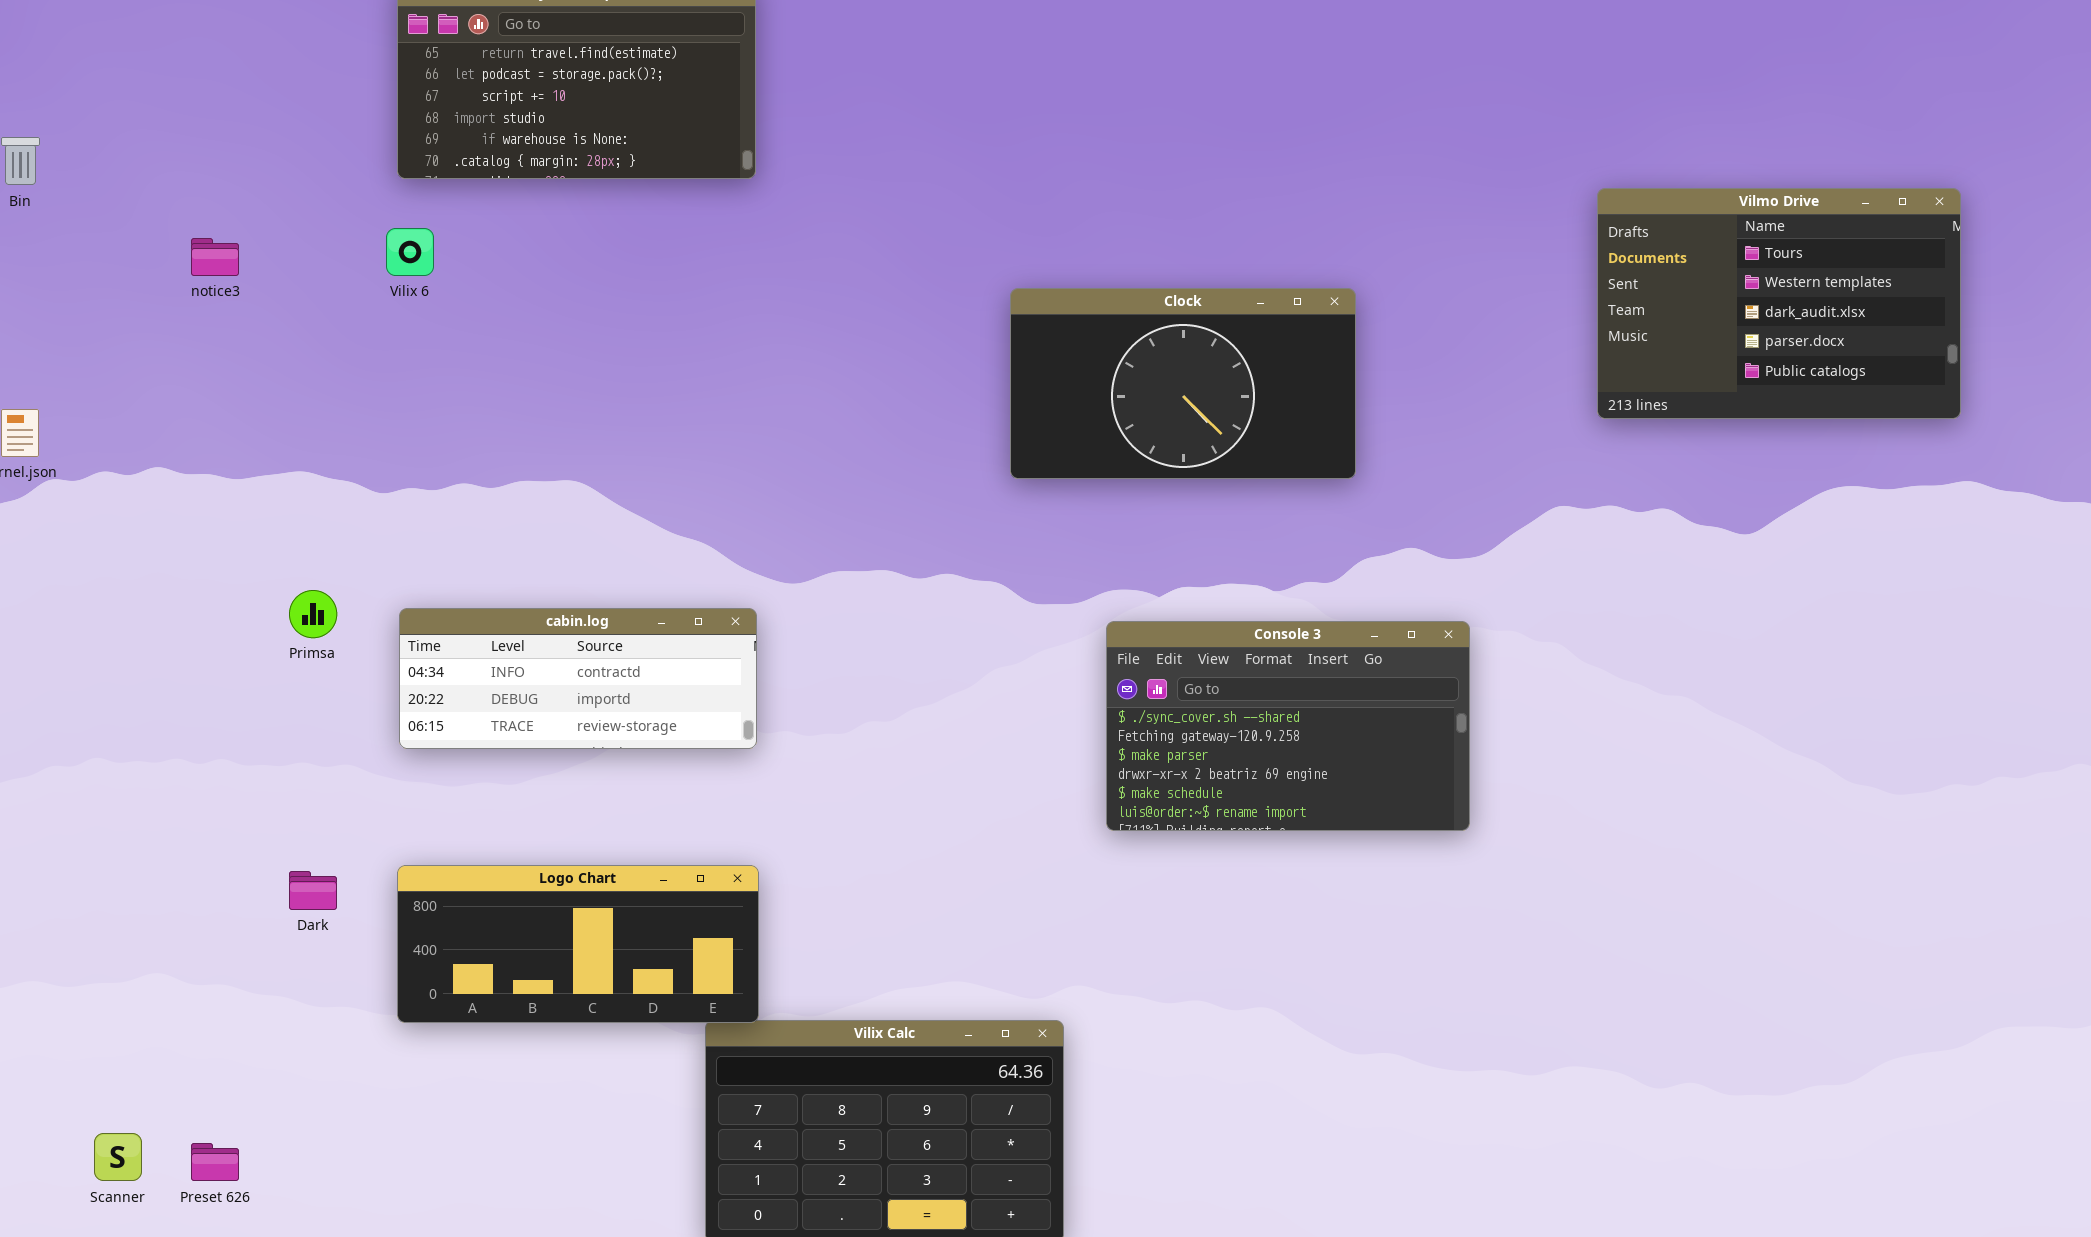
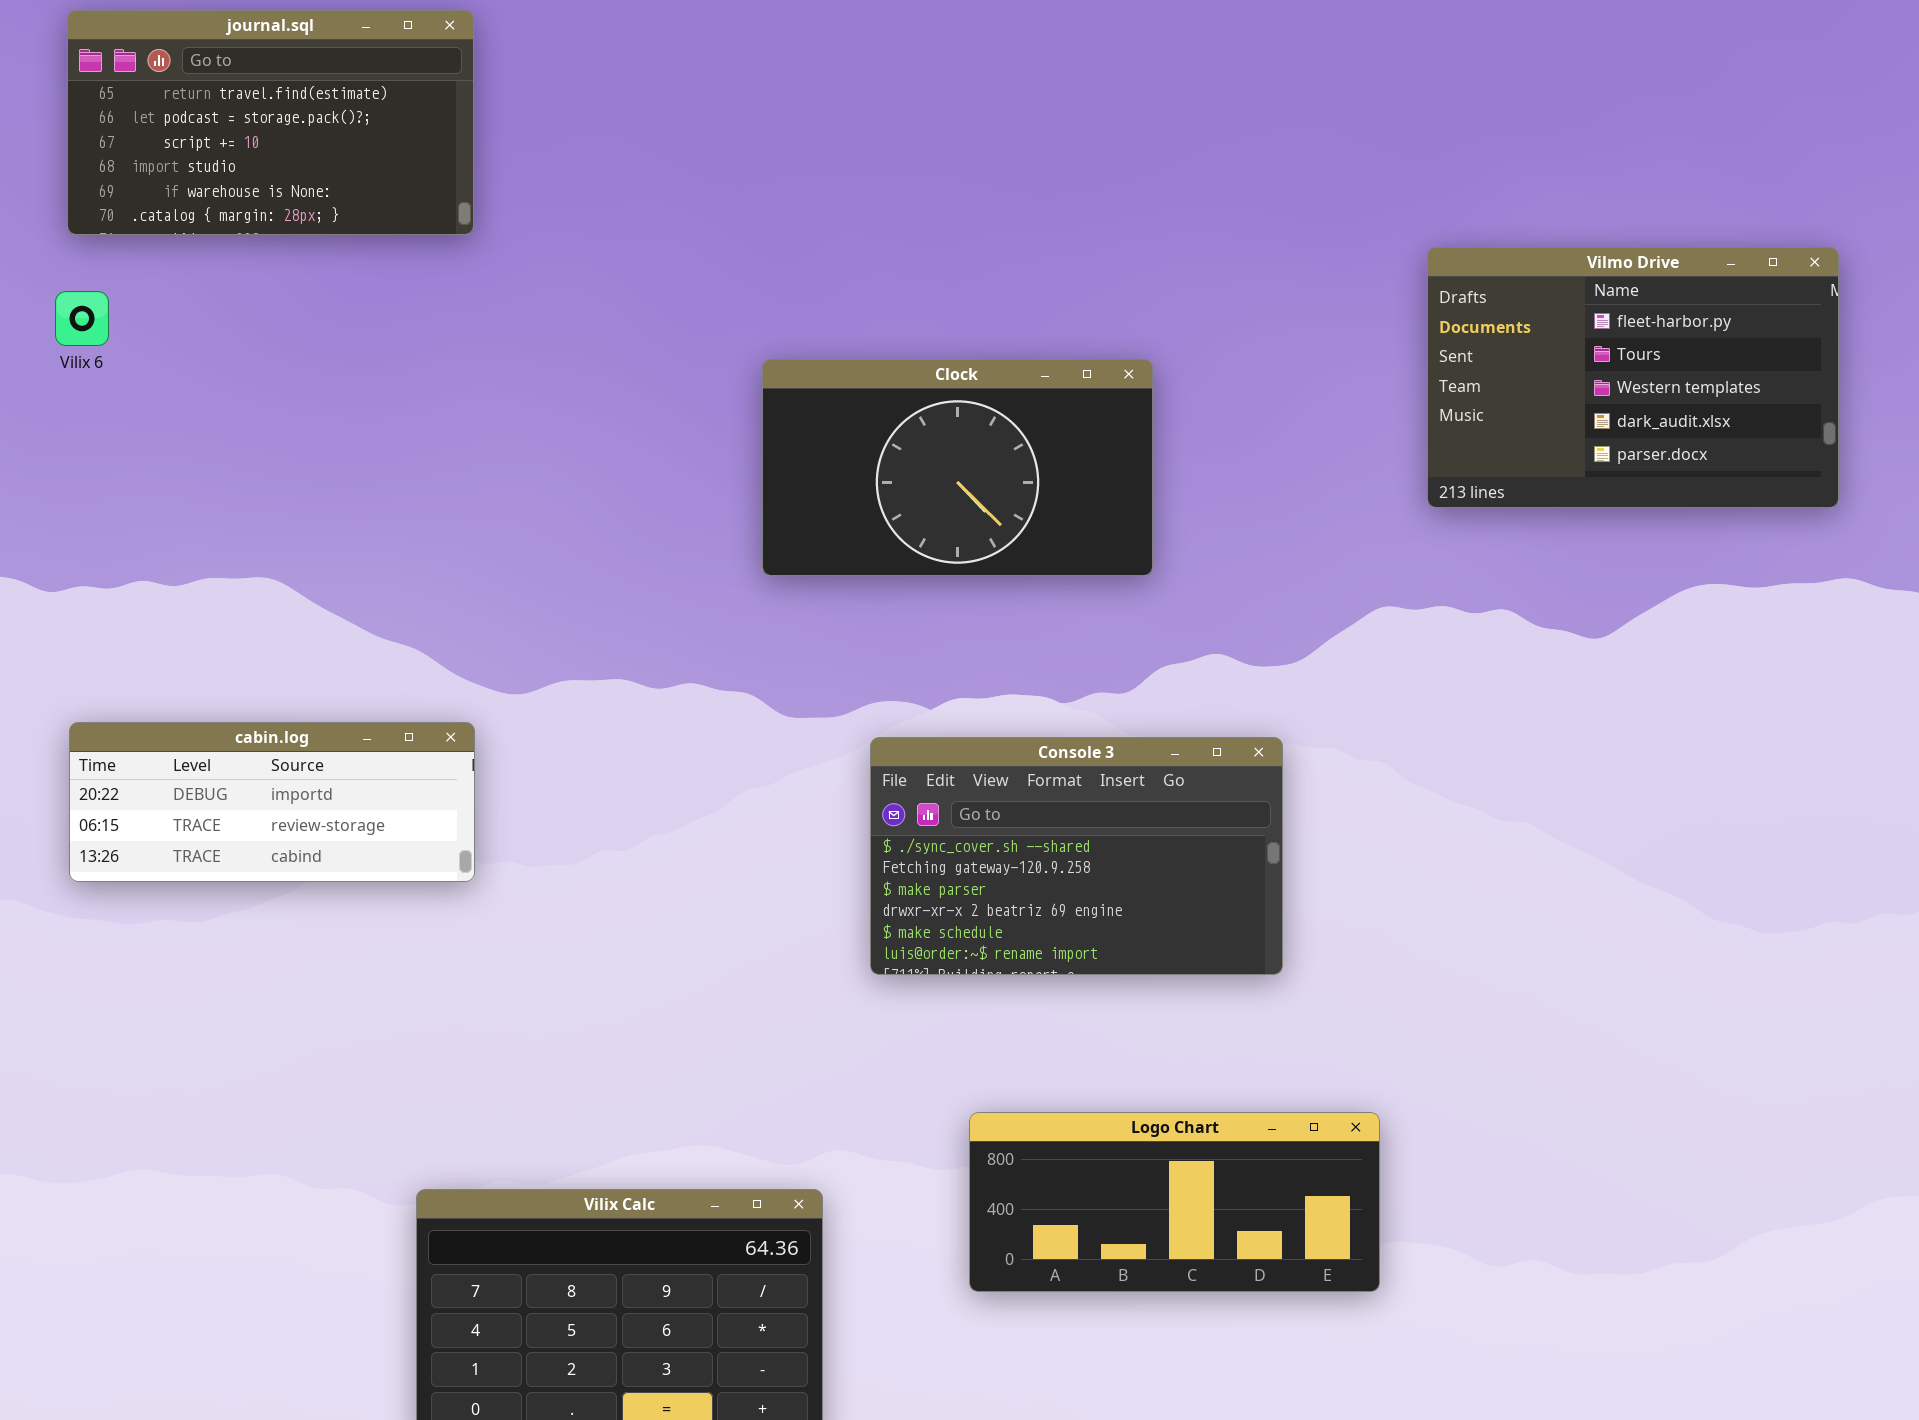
Vilmo Drive: [1597,188,1961,419] -> [1427,247,1839,508], scrolled up 1 row
cabin.log: [399,608,757,749] -> [69,722,475,882], scrolled down 1 row
Logo Chart: [397,865,759,1023] -> [969,1112,1380,1292], moved

